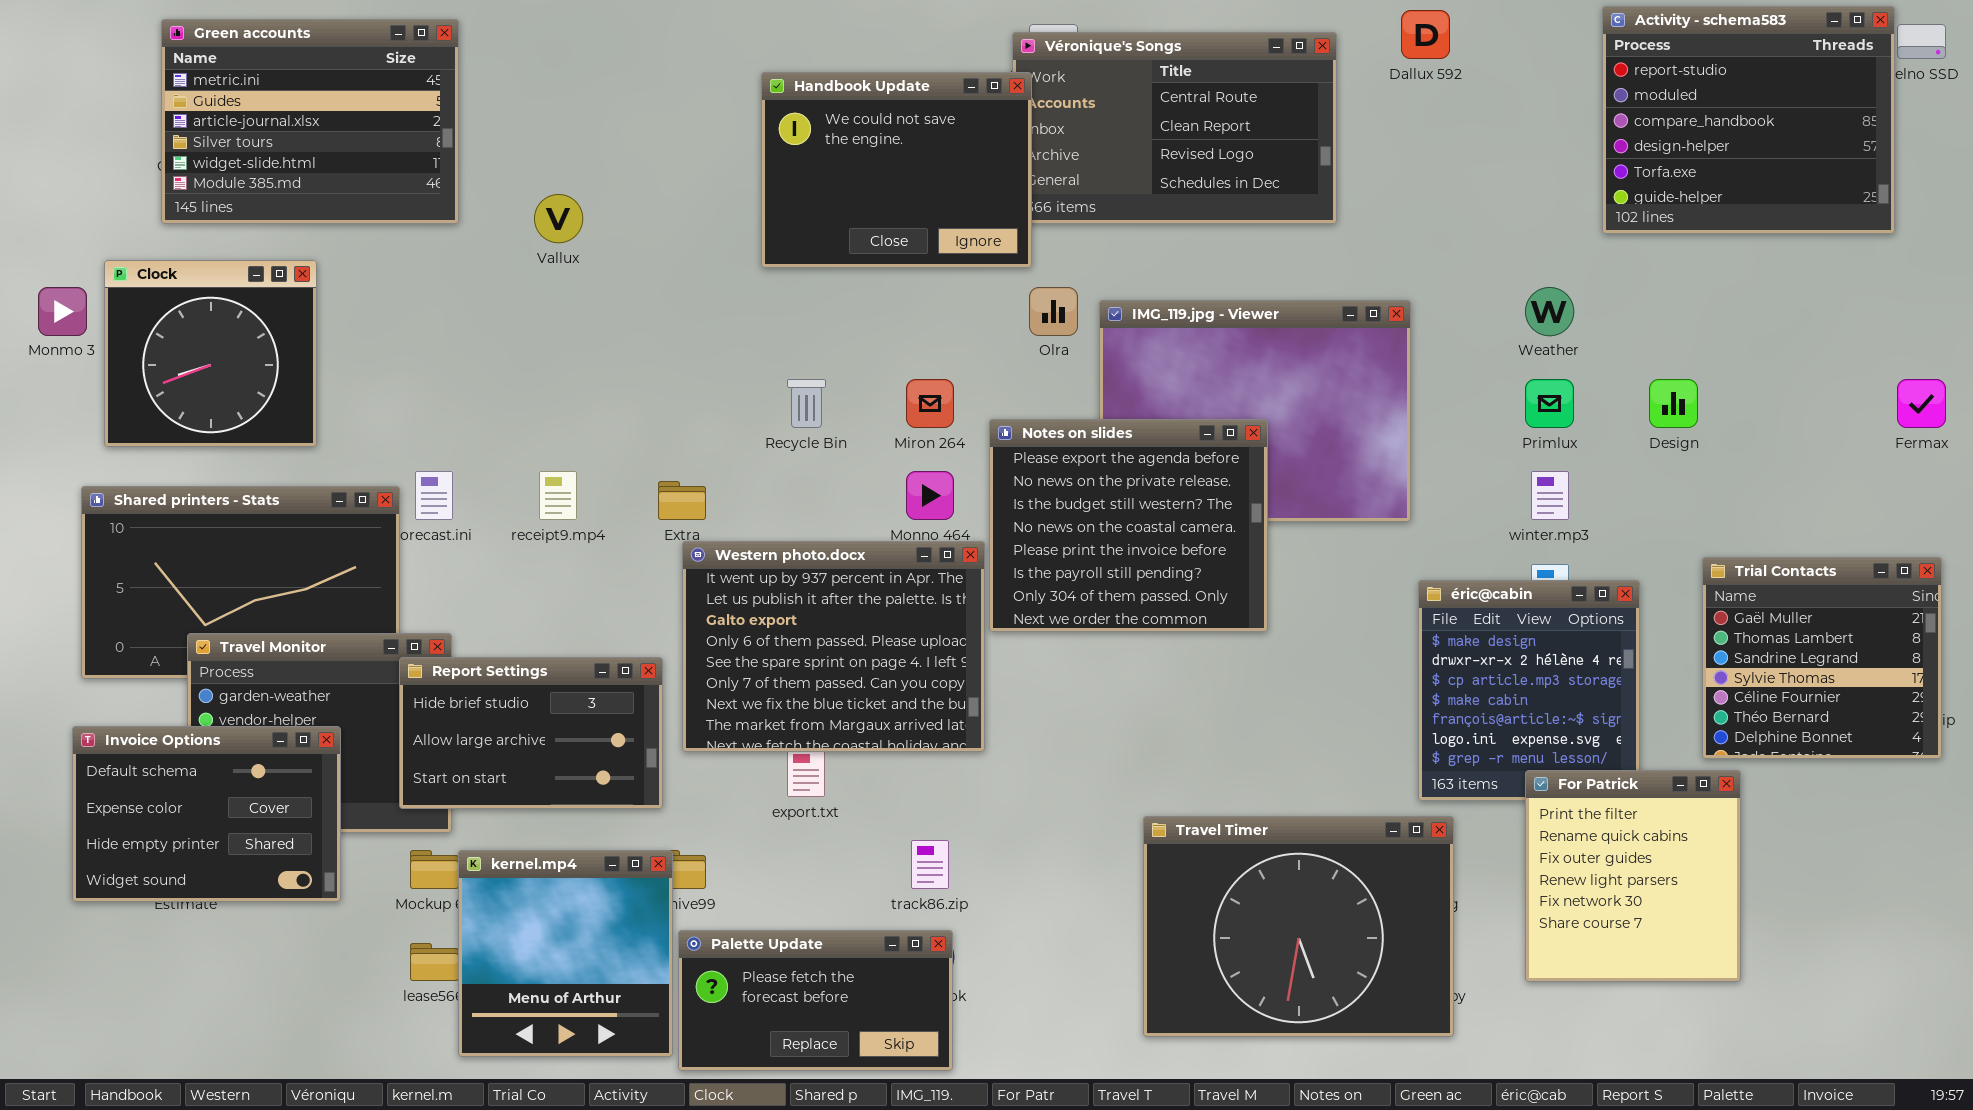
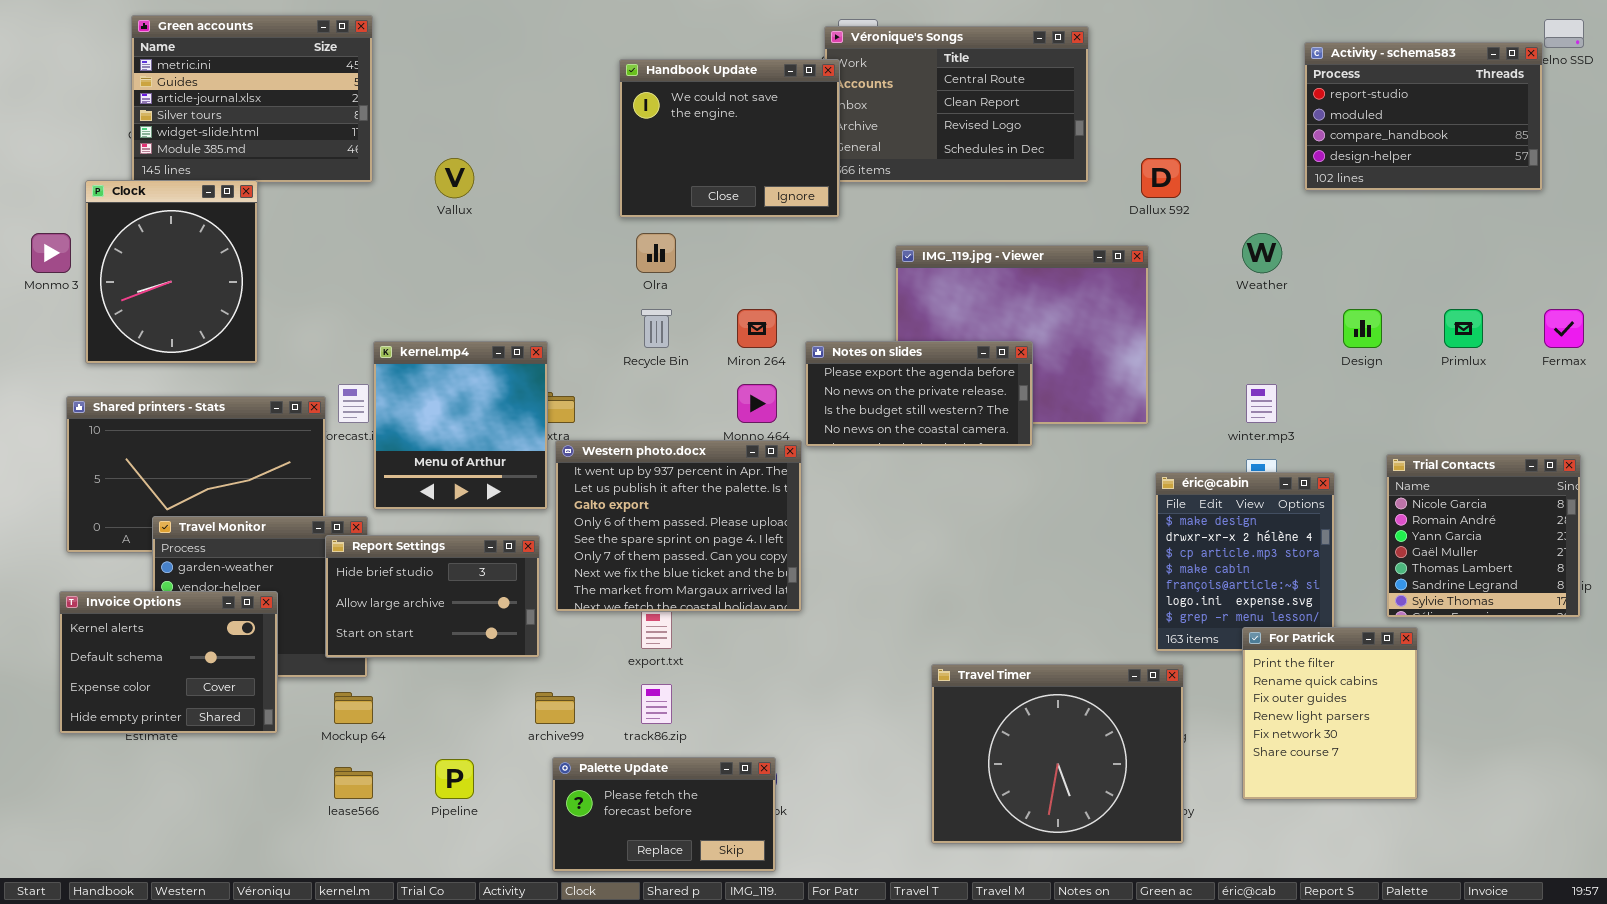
Activity - schema583: [1602,6,1895,234] -> [1304,42,1543,191], resized
Dallux 592: [1401,10,1450,59] -> [1141,158,1181,198], moved
Clock: [104,260,317,447] -> [85,180,258,364], resized
Olra: [1029,287,1078,336] -> [636,233,676,273], moved
Primlux: [1525,379,1574,428] -> [1444,309,1483,348], moved
Notes on slides: [989,419,1268,632] -> [805,341,1033,447], resized
Trial Contacts: [1702,557,1942,759] -> [1386,454,1581,618], scrolled up 3 rows
Invoice Options: [72,726,341,902] -> [59,591,278,734], scrolled up 1 row
track86.zip: [911,840,949,889] -> [641,684,672,724], moved
kernel.mp4: [458,850,673,1057] -> [373,341,548,510], moved

